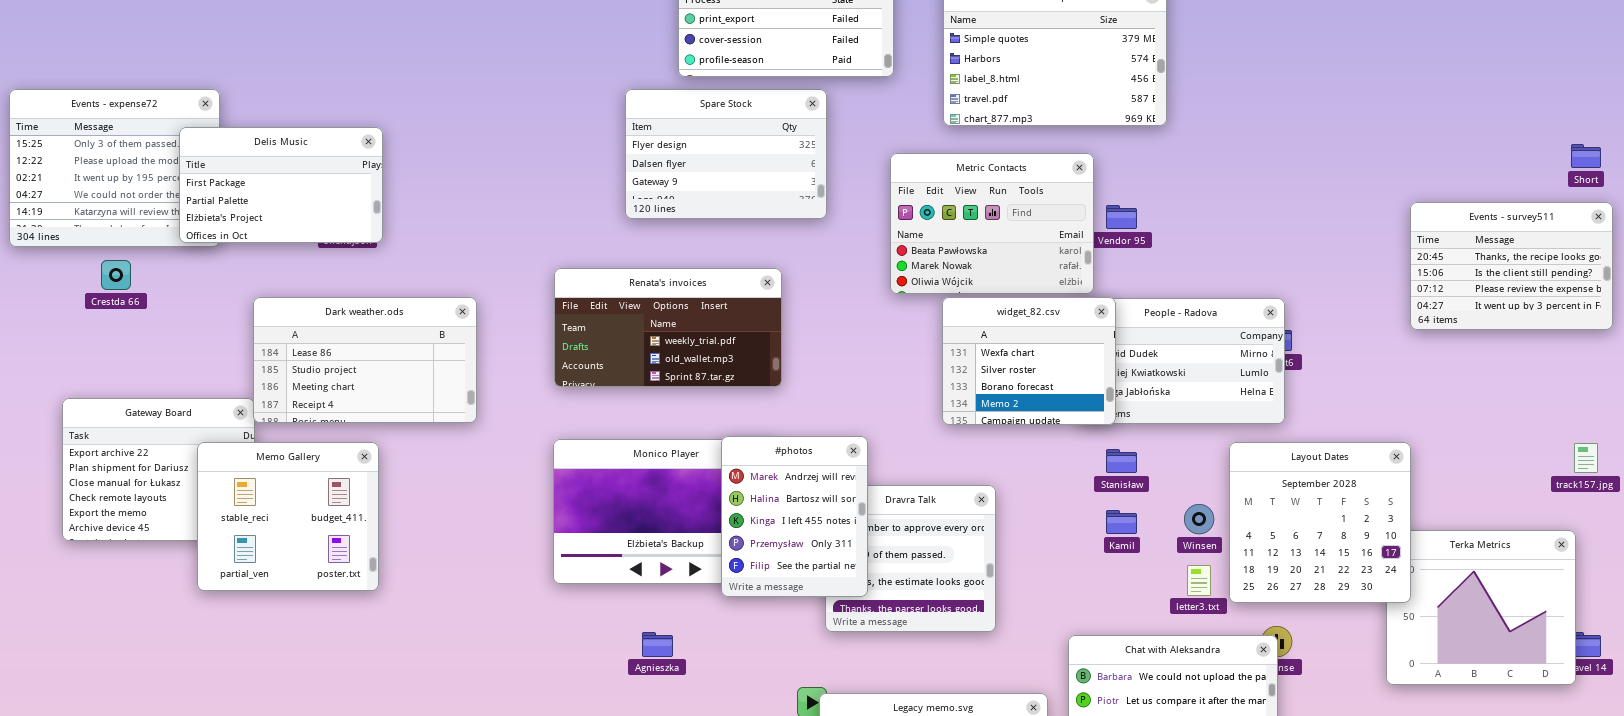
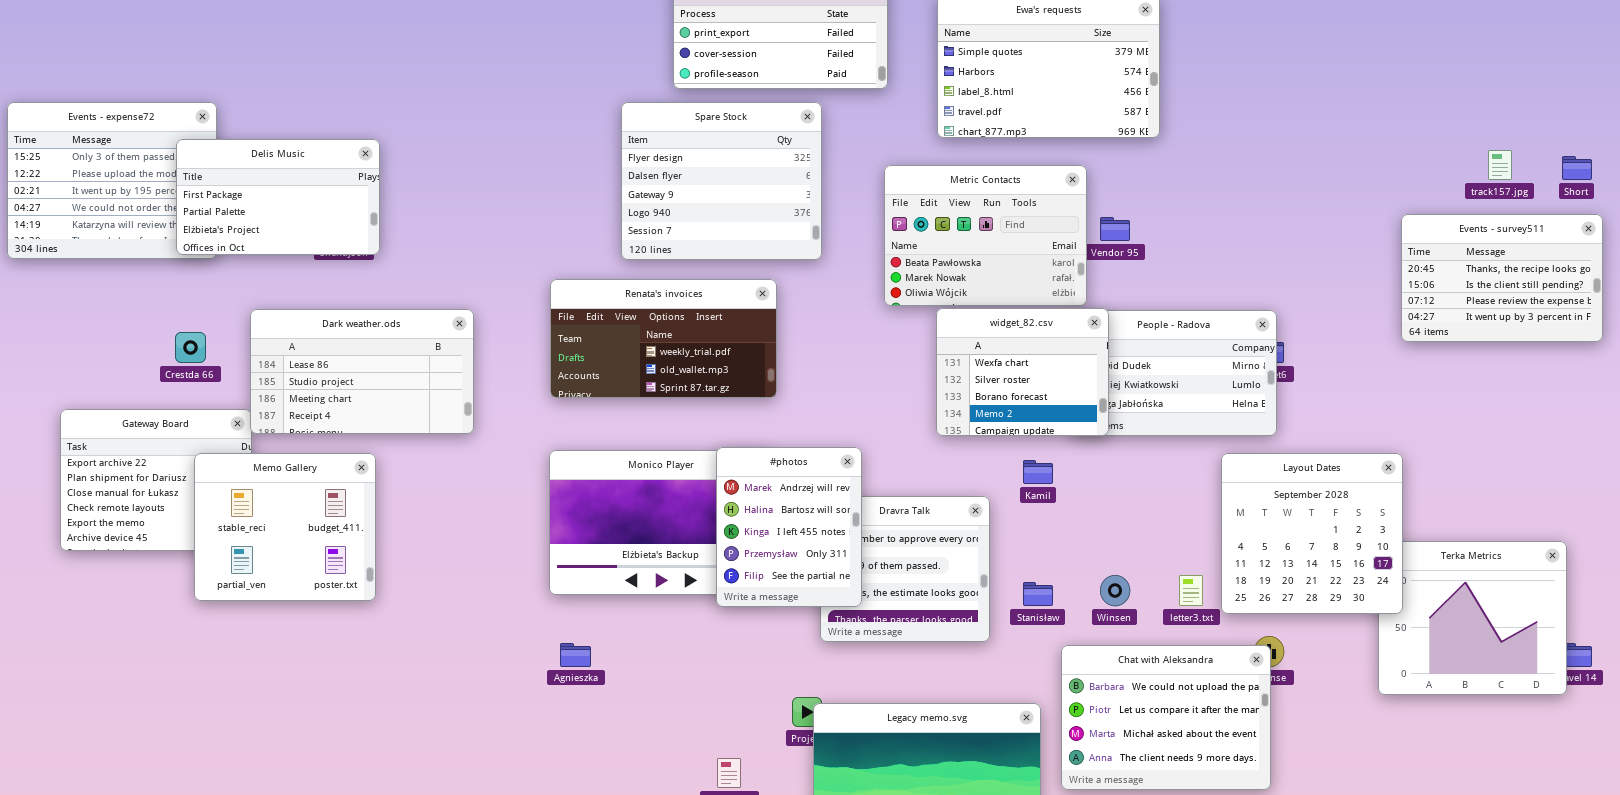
Spare Stock: [625,89,827,219] -> [621,102,822,260], resized
Crestda 66: [101,260,131,290] -> [175,332,206,363], moved
track157.jpg: [1574,443,1598,473] -> [1488,150,1512,180], moved
Stanisław: [1106,449,1137,473] -> [1023,582,1053,606], moved
Winsen: [1184,504,1214,534] -> [1100,575,1130,606], moved
Kamil: [1106,510,1137,534] -> [1023,460,1053,484], moved
Agnieszka: [642,632,673,657] -> [560,643,591,667], moved

